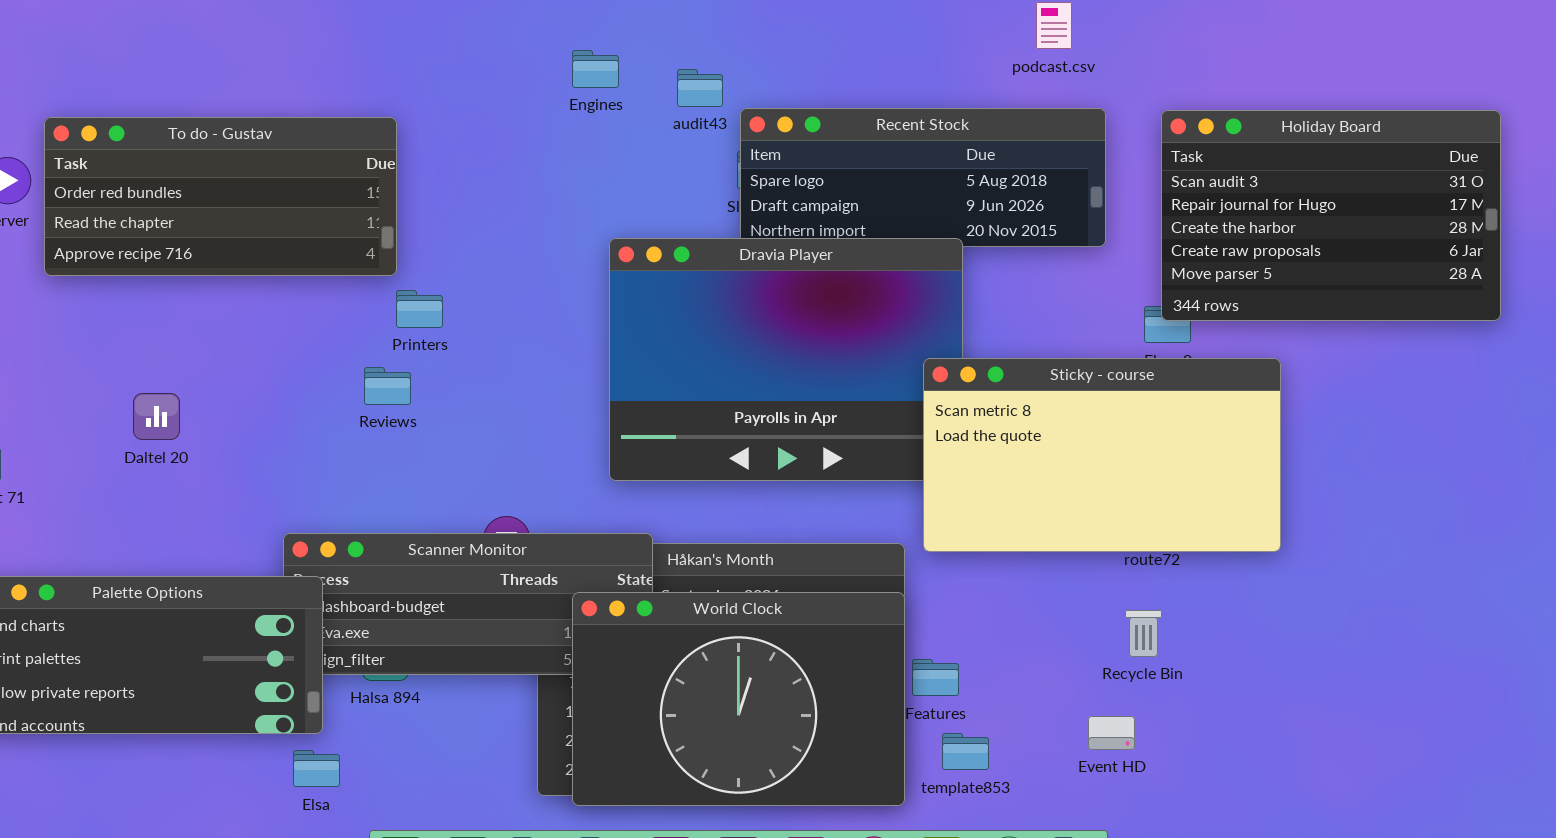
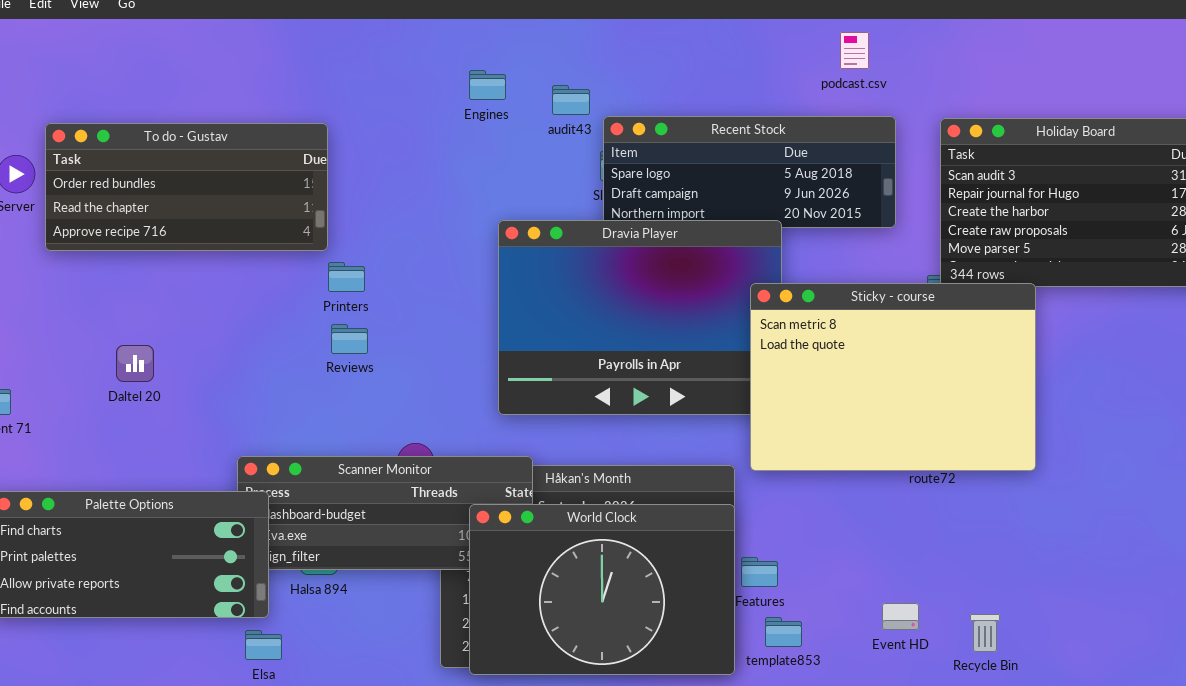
Sticky - course: [923,358,1281,552] -> [750,283,1036,471], resized
Reviews: [364,367,411,405] -> [331,324,368,354], moved
Recycle Bin: [1125,610,1162,657] -> [970,614,1000,652], moved

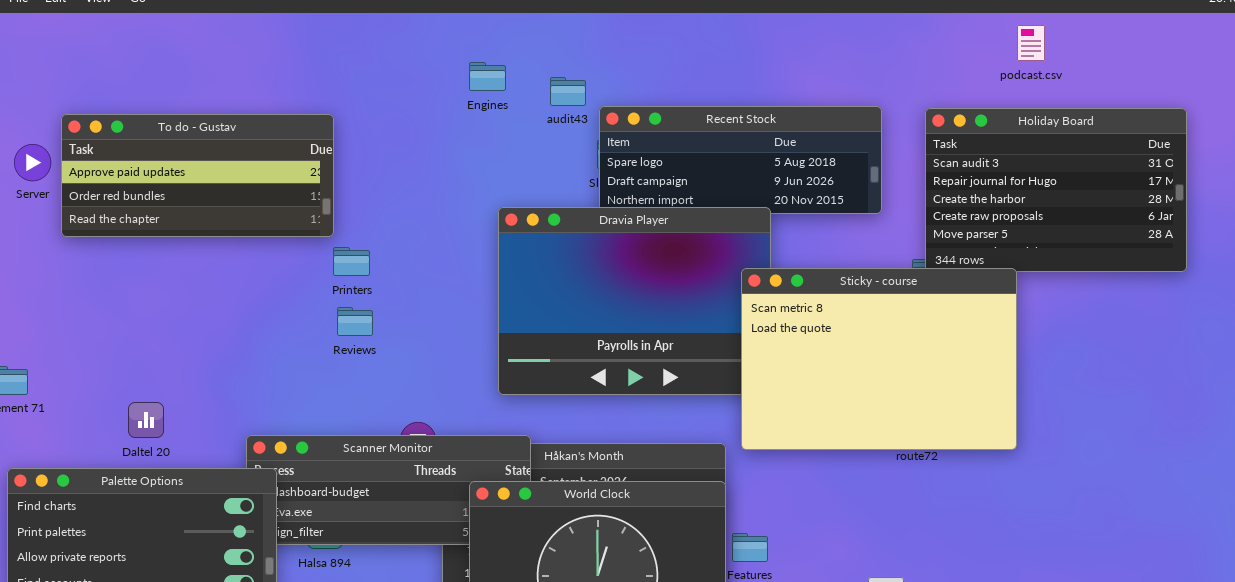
podcast.csv: [840,32,869,69] -> [1017,25,1045,61], moved
To do - Gustav: [45,123,328,251] -> [61,114,334,237], scrolled up 1 row
Daltel 20: [116,345,154,382] -> [128,402,164,438], moved

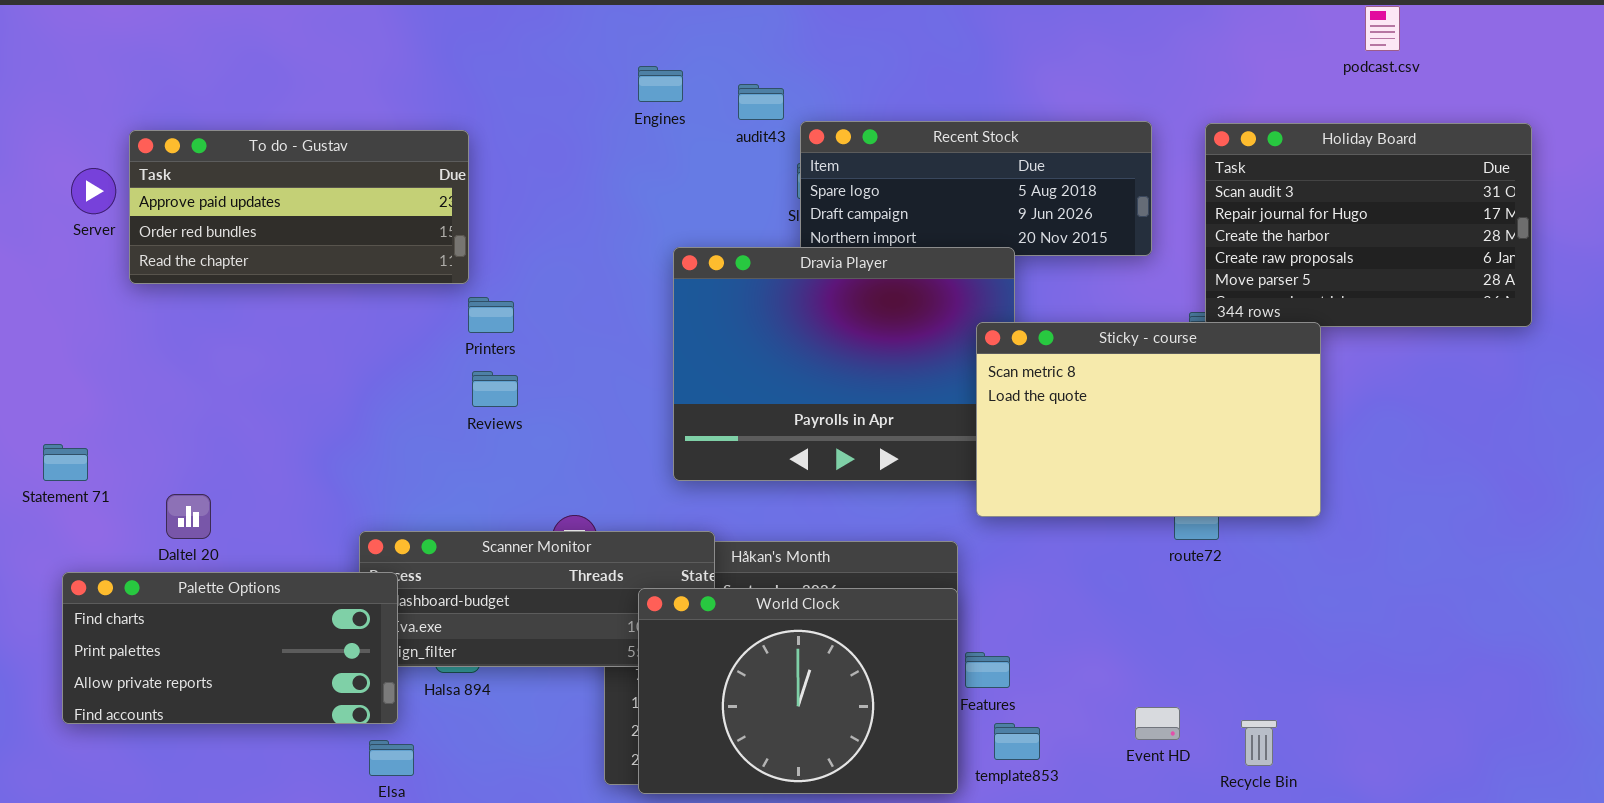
podcast.csv: [1017,25,1045,61] -> [1365,6,1400,51], moved
Sticky - course: [741,268,1017,450] -> [976,322,1321,517], resized
Daltel 20: [128,402,164,438] -> [166,494,211,539], moved

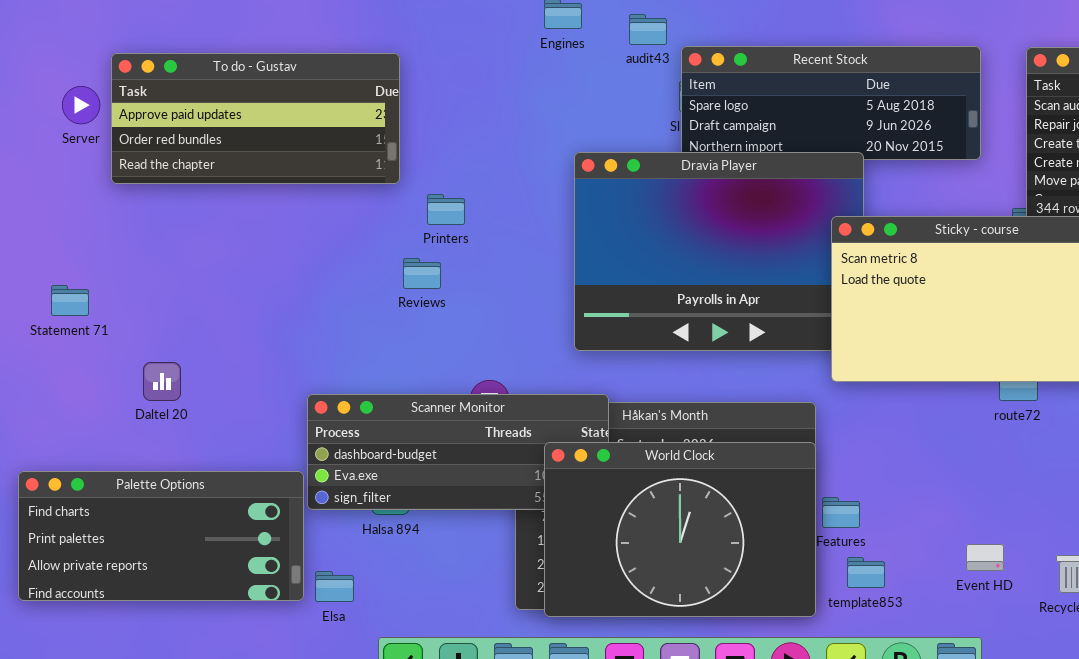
Printers: [468,297,514,333] -> [427,194,465,225], moved
Statement 71: [43,444,88,481] -> [51,285,89,316], moved
Palette Options: [62,572,398,724] -> [18,471,304,601], moved

